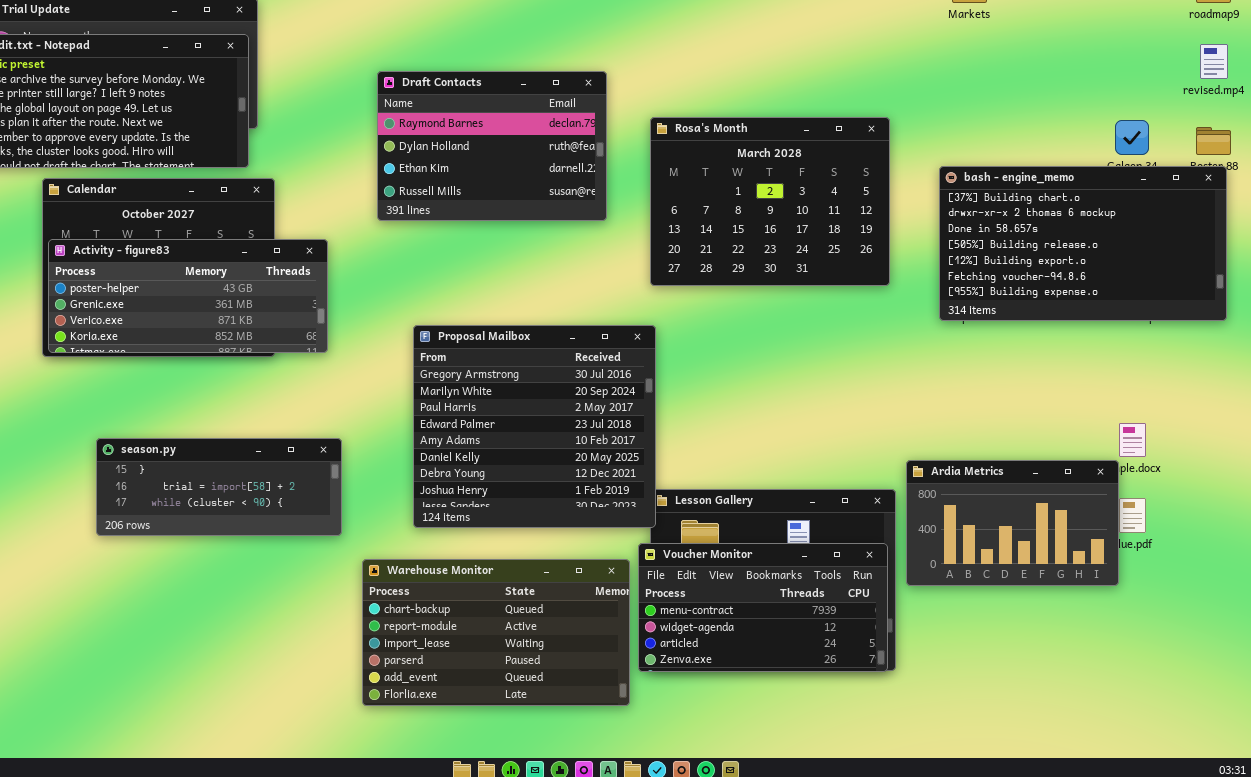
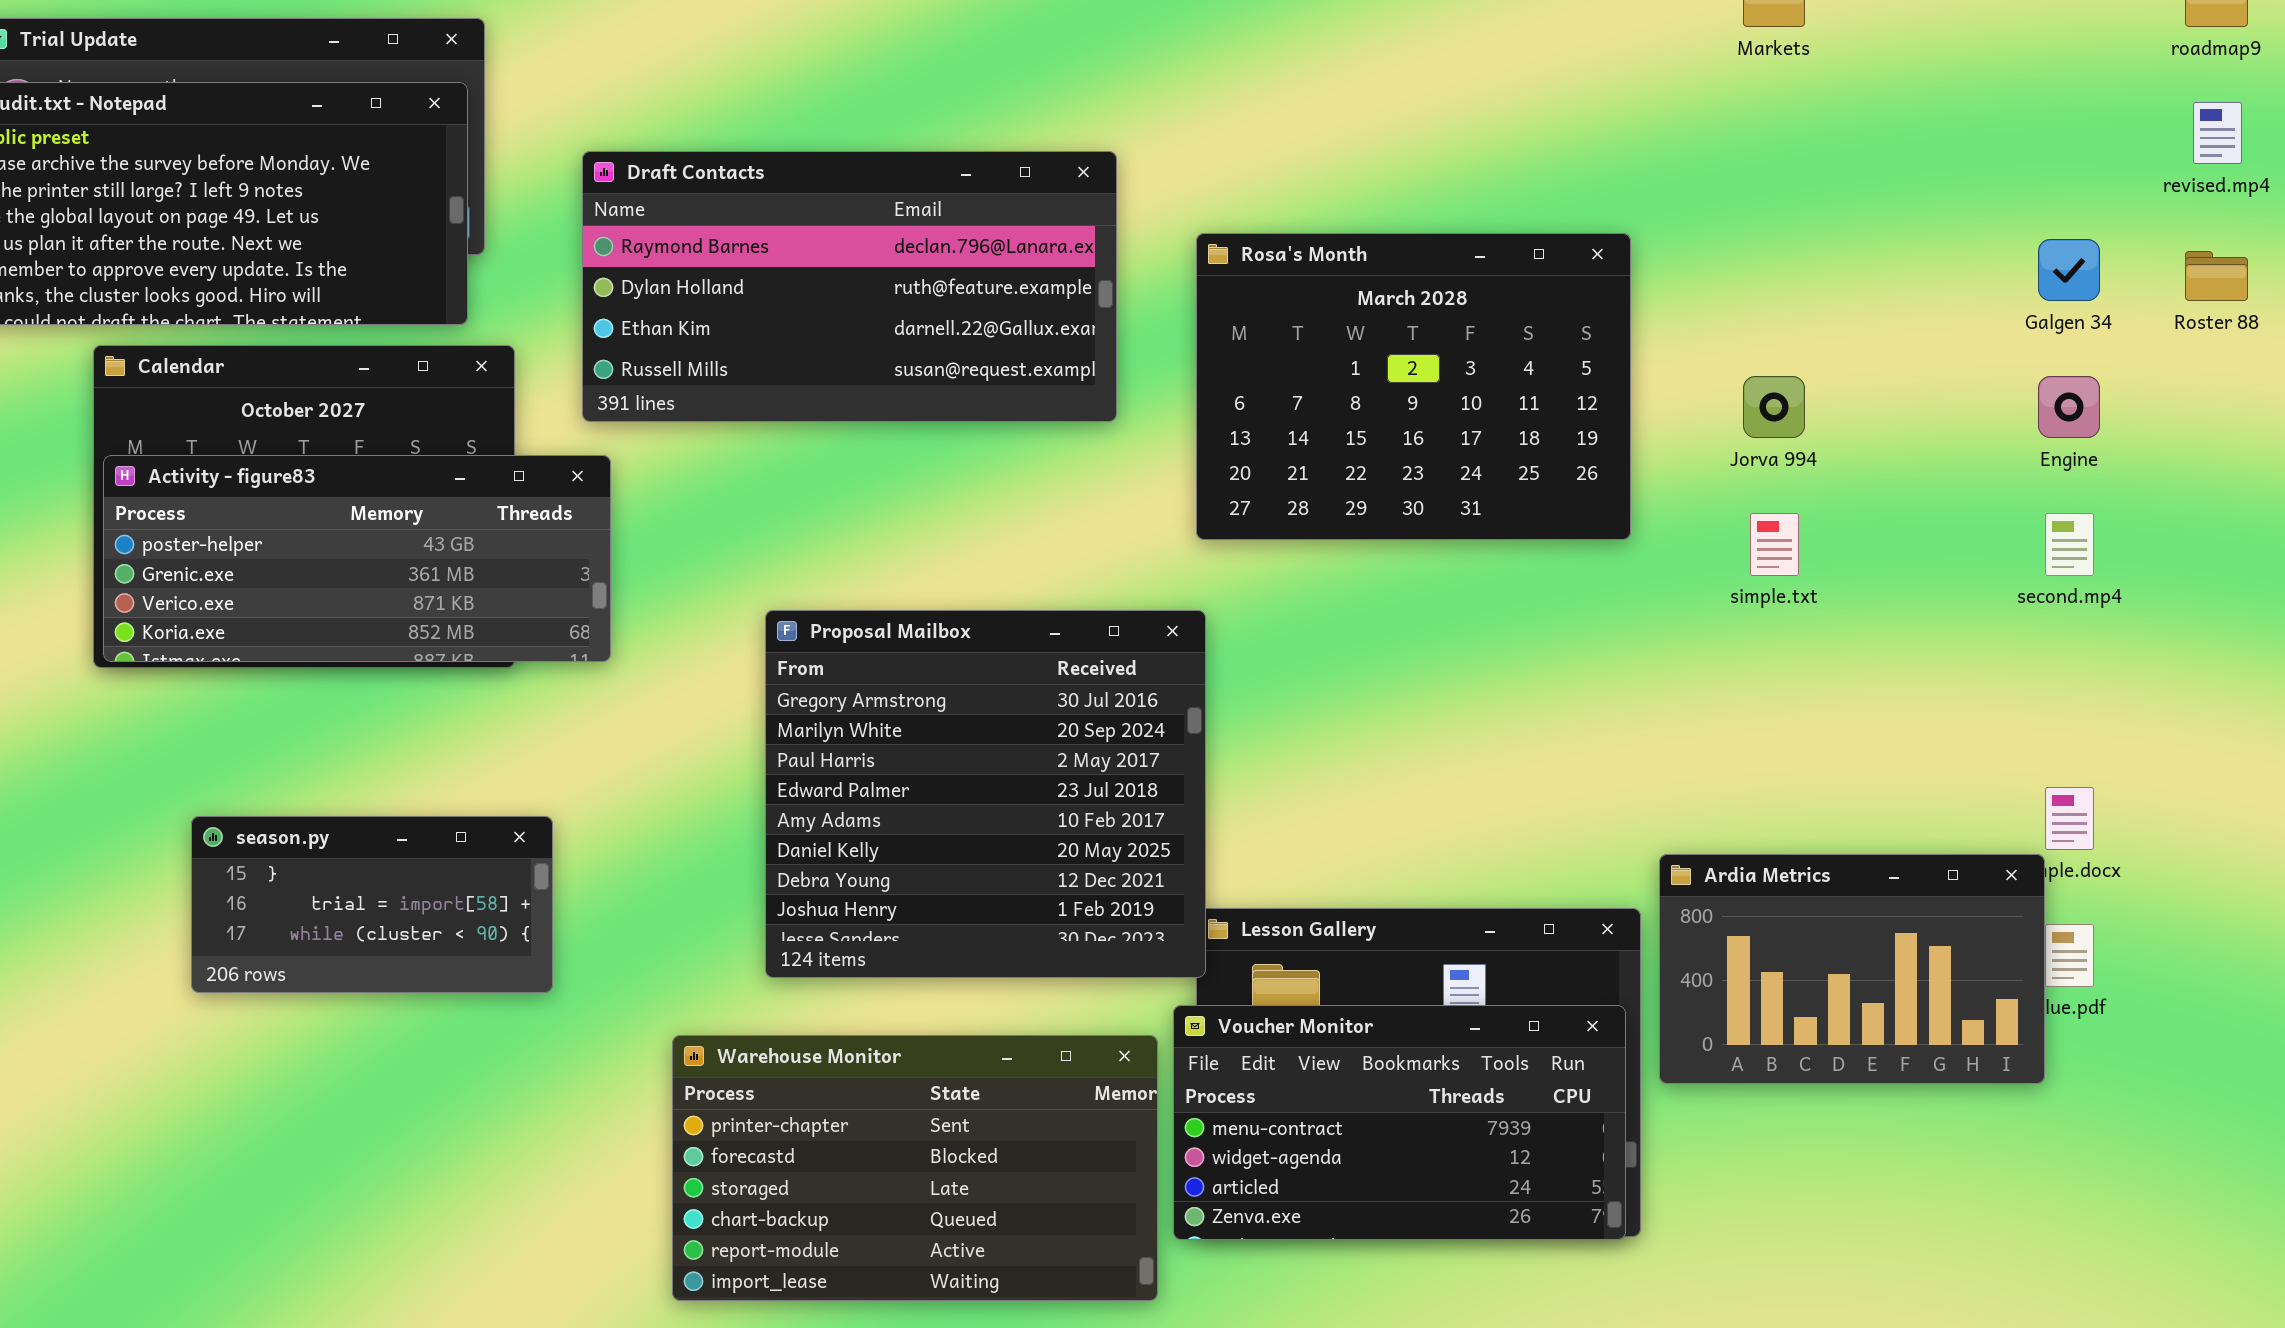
Draft Contacts: [377,71,607,221] -> [582,151,1117,422], resized
bash - engine_memo: [939,166,1227,321] -> none, closed
season.py: [96,438,342,536] -> [191,816,553,993], resized
Warehouse Monitor: [362,559,630,706] -> [672,1035,1158,1301], scrolled up 3 rows

